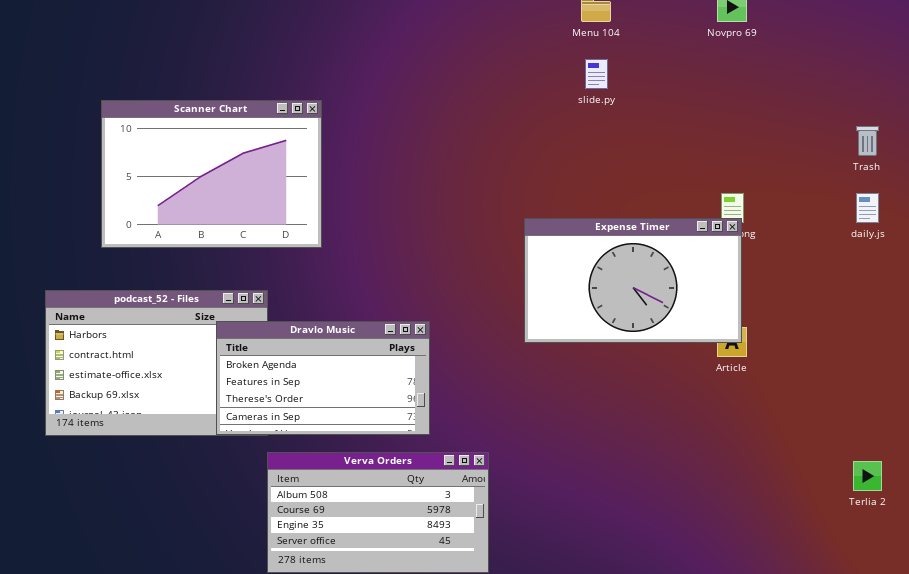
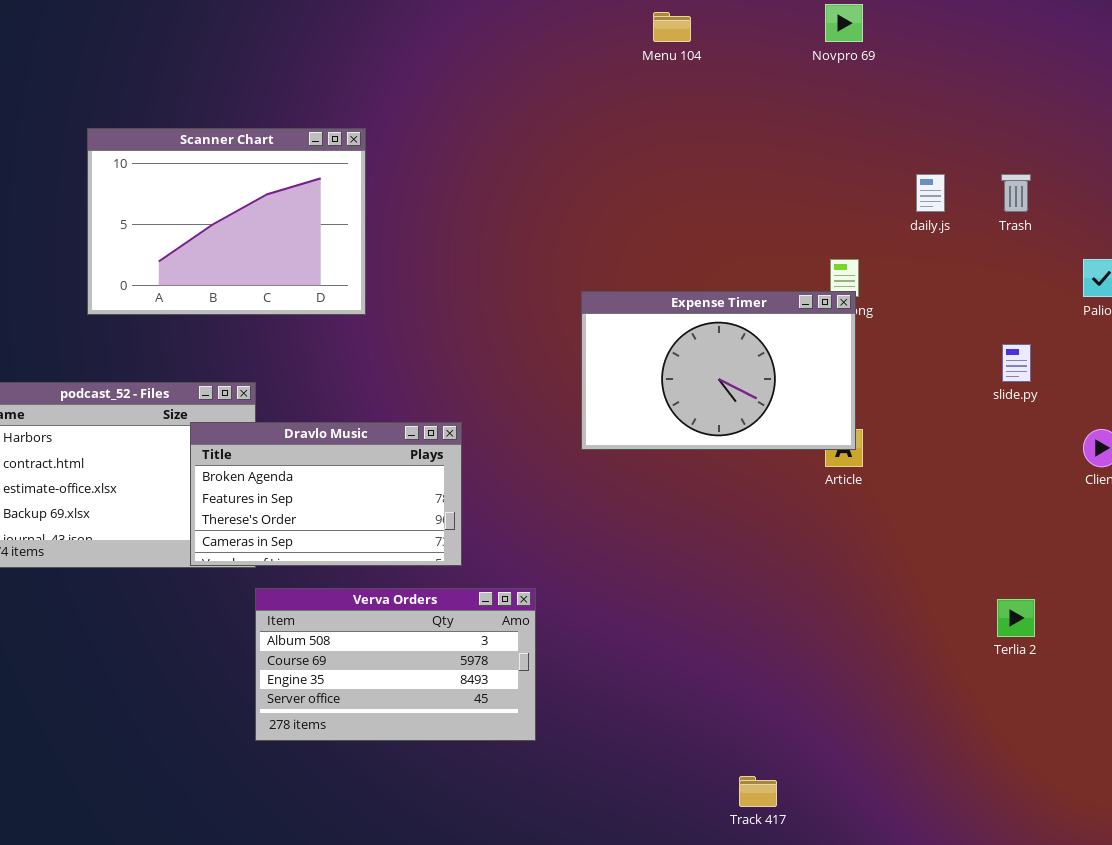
slide.py: [585,59,608,89] -> [1002,344,1031,382], moved
Scanner Chart: [101,100,322,248] -> [87,128,366,315], moved
daily.js: [856,193,879,223] -> [916,174,945,212], moved

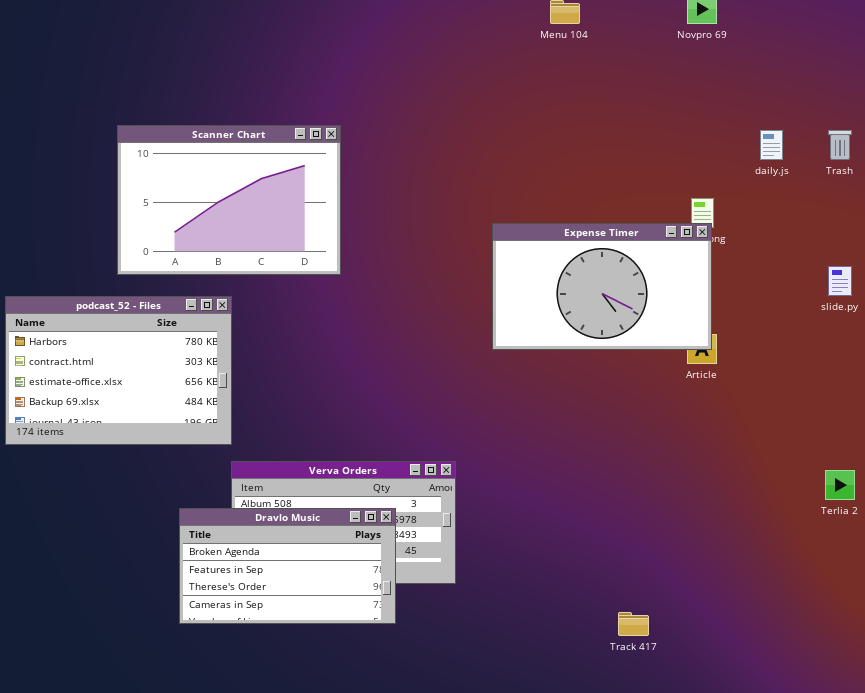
Scanner Chart: [87,128,366,315] -> [117,125,341,275], moved
Dravlo Music: [190,422,462,566] -> [179,508,396,624], moved

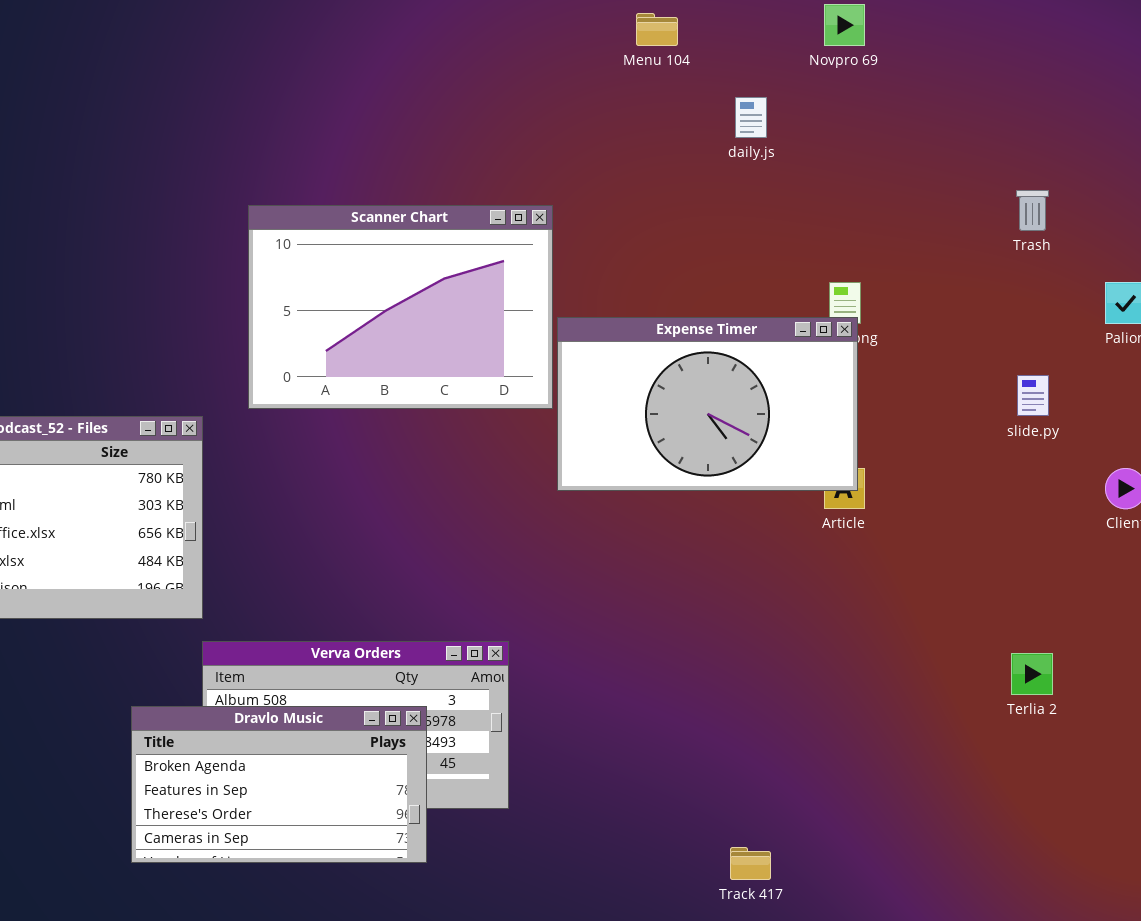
Scanner Chart: [117,125,341,275] -> [248,205,553,409], moved
daily.js: [760,130,783,160] -> [735,97,767,138], moved

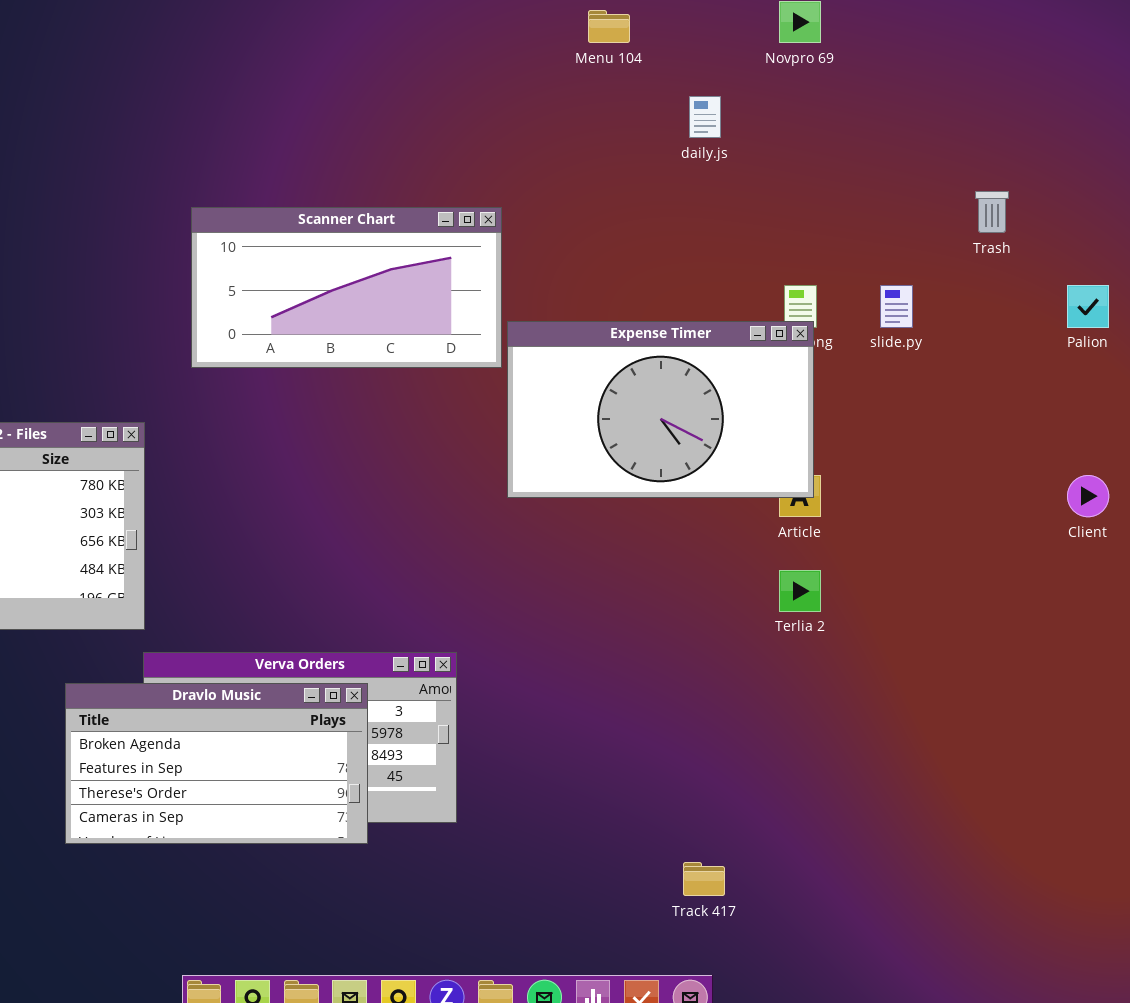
Scanner Chart: [248,205,553,409] -> [191,207,502,368], resized
slide.py: [1017,375,1049,416] -> [880,285,913,328], moved
Terlia 2: [1011,653,1053,695] -> [779,570,821,612], moved
Dravlo Music: [131,706,427,863] -> [65,683,368,844], moved

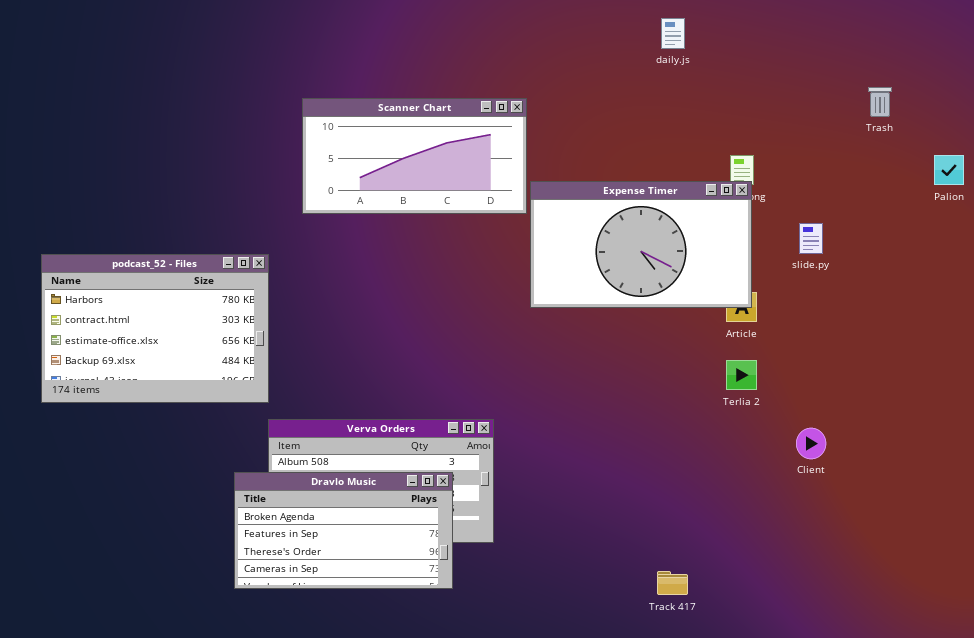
slide.py: [880,285,913,328] -> [799,223,823,254], moved
Client: [1067,475,1109,517] -> [796,428,826,459], moved
Dravlo Music: [65,683,368,844] -> [234,472,453,589], moved

